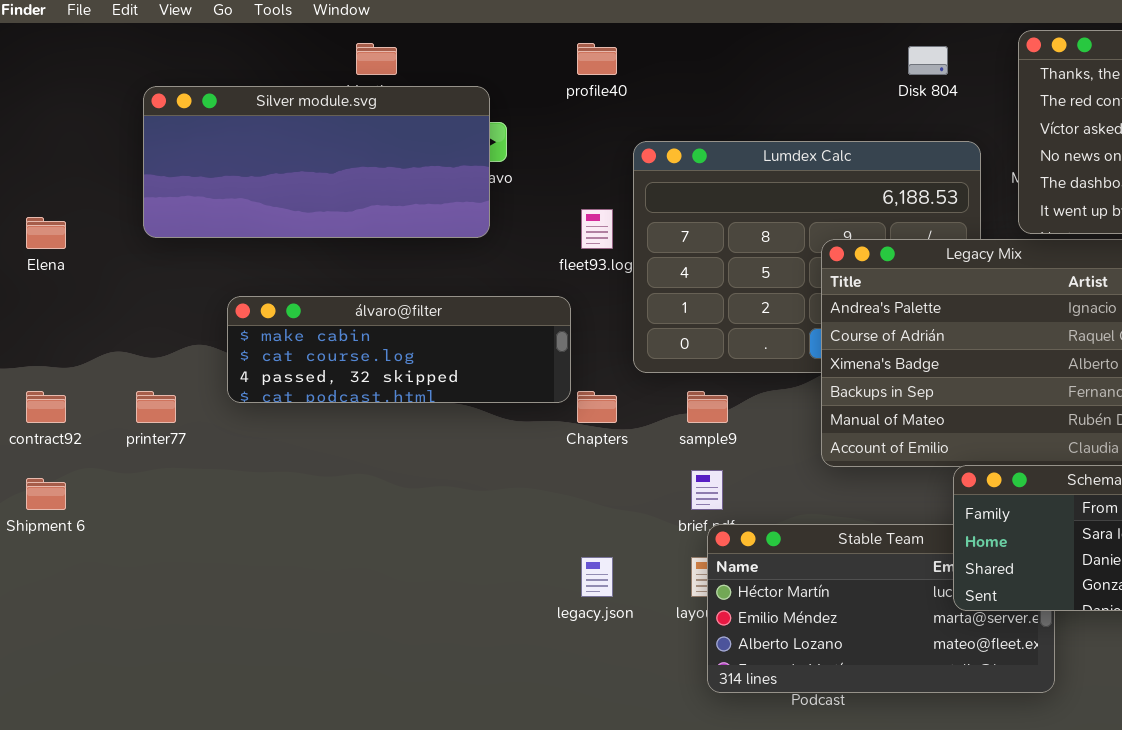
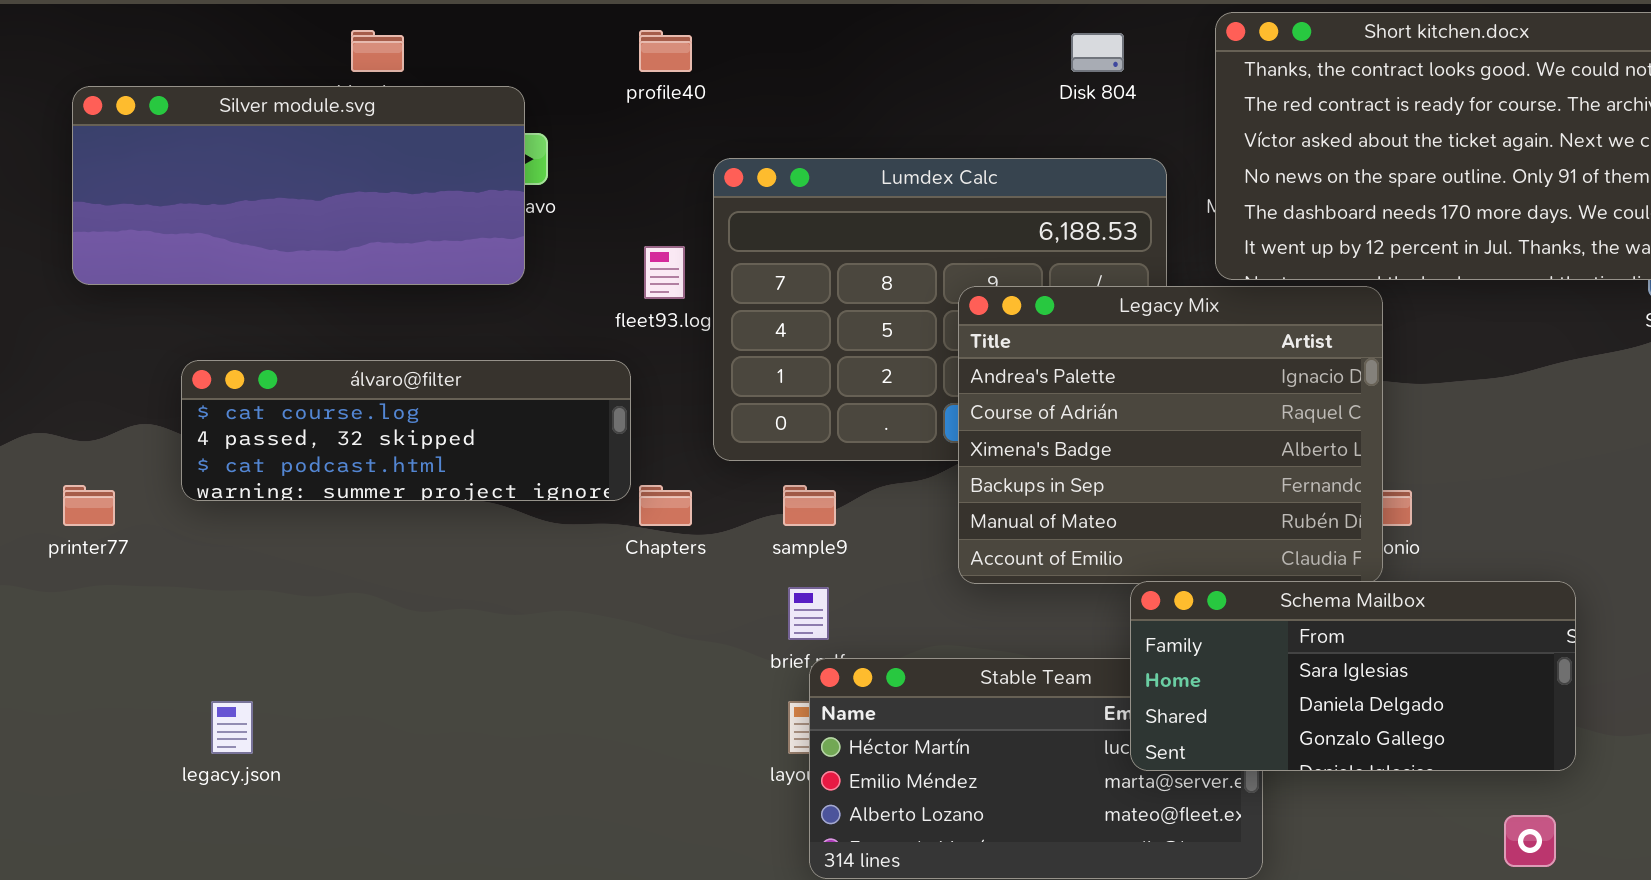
álvaro@filter: [227,296,571,403] -> [181,360,631,501], scrolled down 1 row
legacy.json: [581,557,613,597] -> [211,701,253,754], moved

